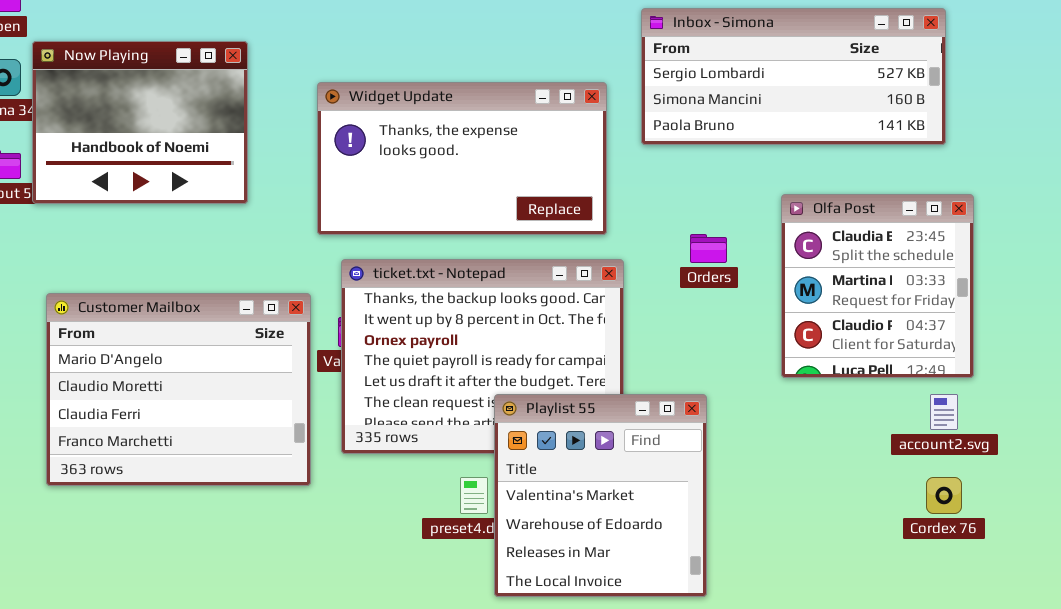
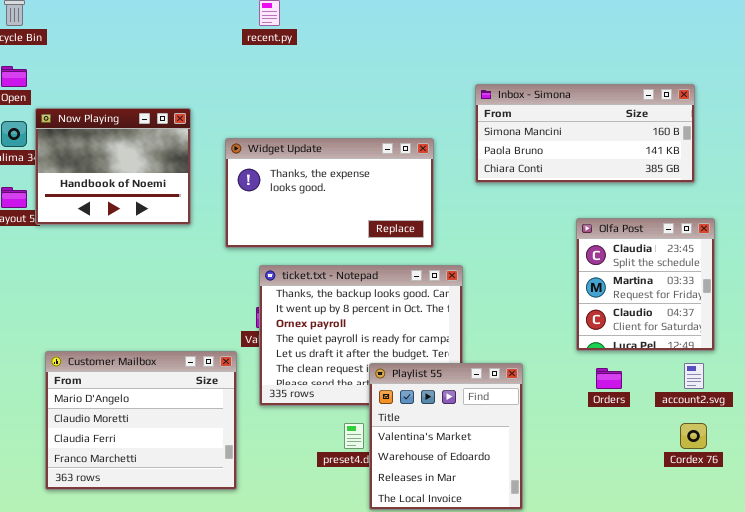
Inbox - Simona: [641,8,946,145] -> [475,84,695,183], scrolled down 1 row
Widget Update: [317,82,607,235] -> [225,138,434,248], moved
Orders: [690,234,727,263] -> [596,368,622,389], moved
Customer Mailbox: [46,293,311,486] -> [45,351,237,490], moved

